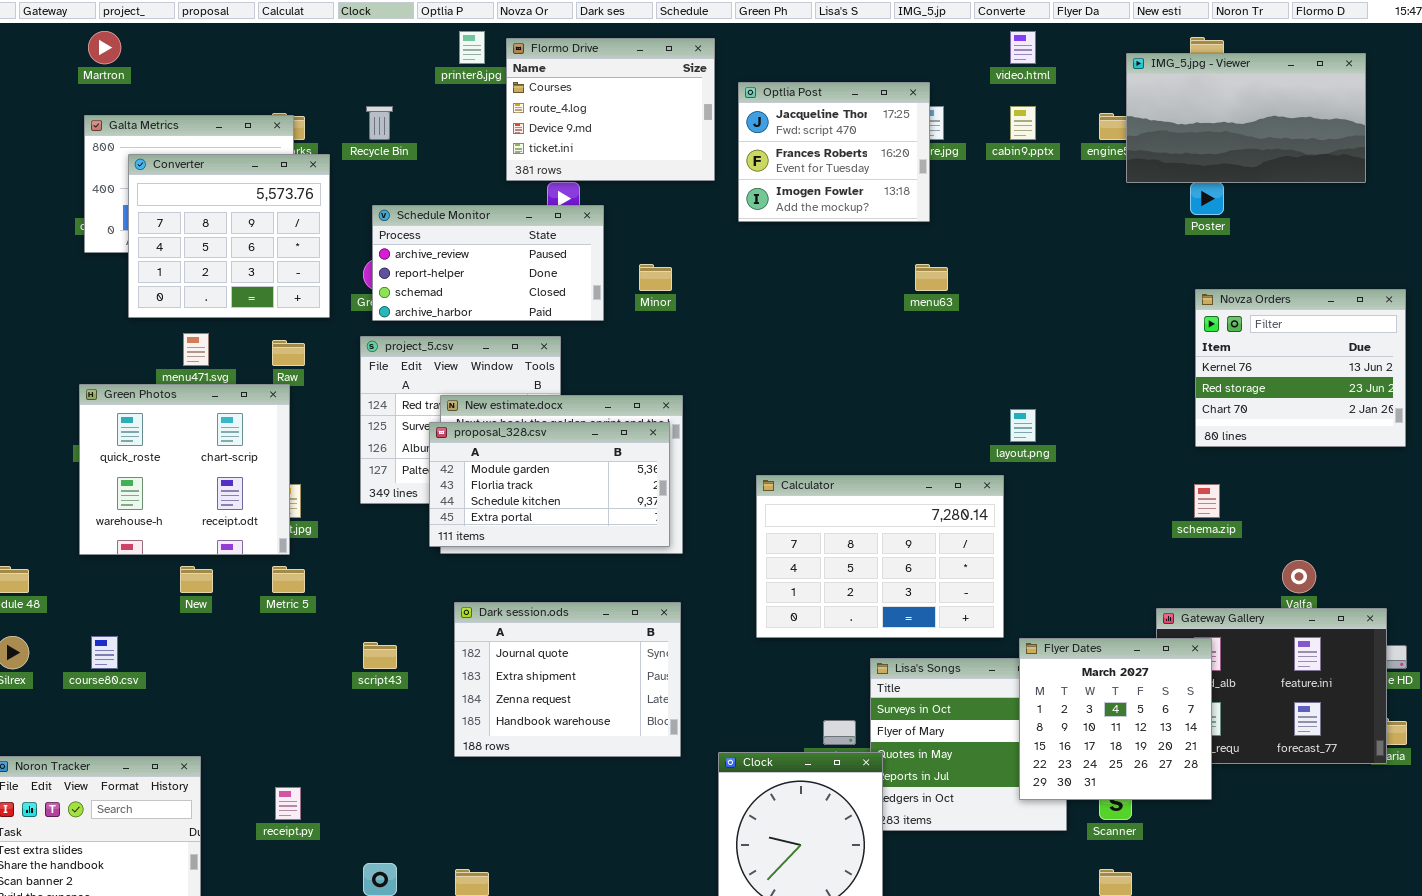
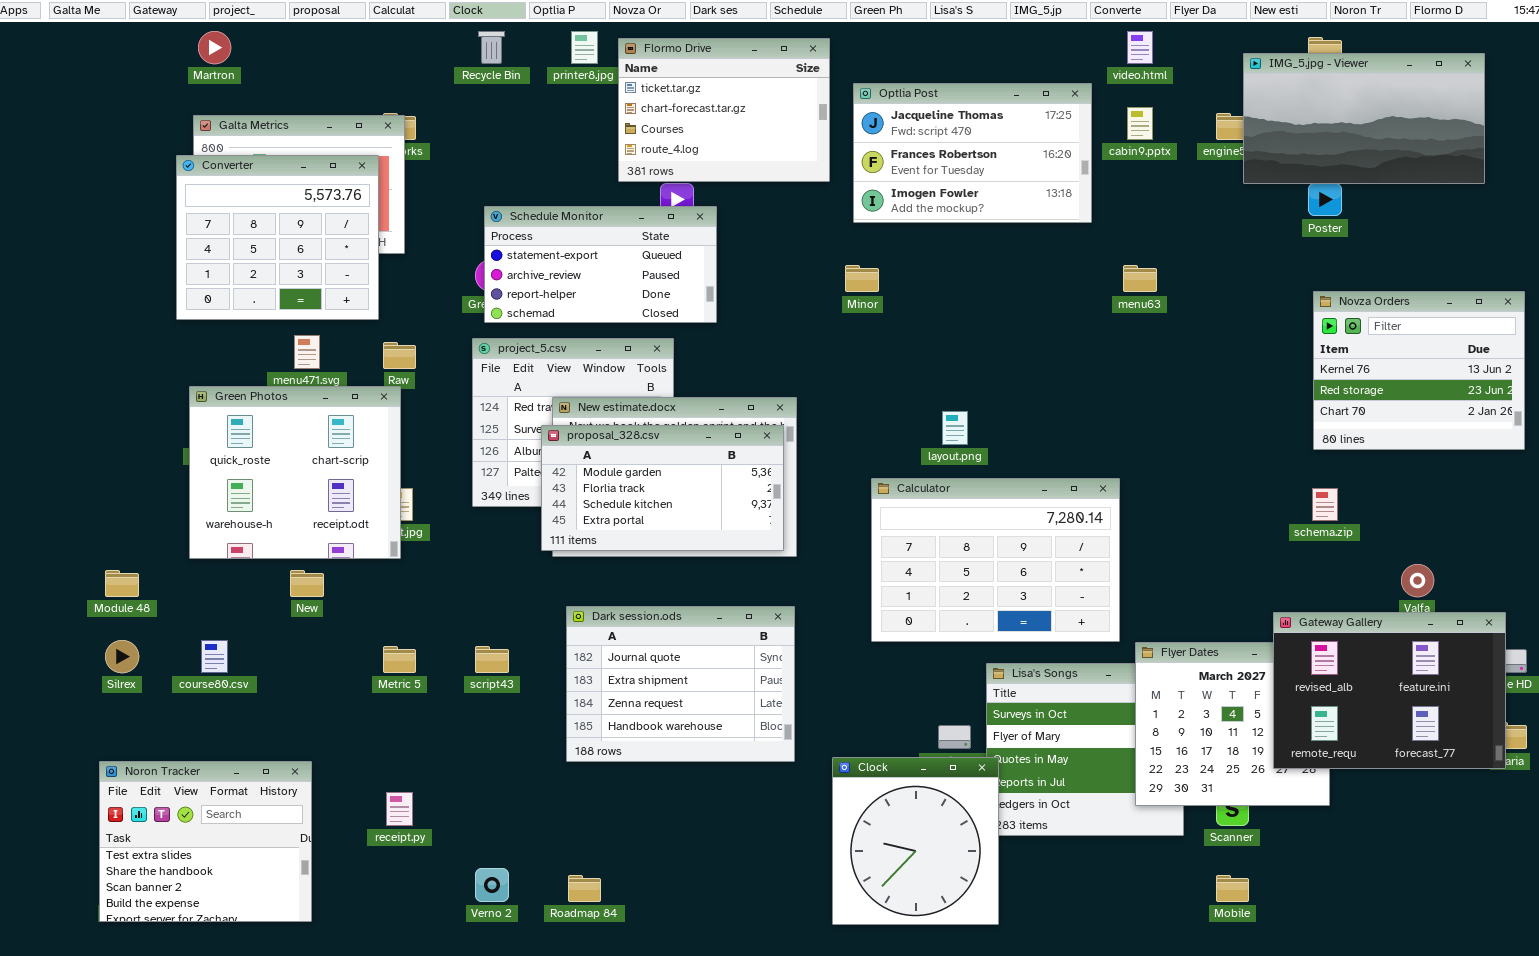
Flormo Drive: [506,38,715,181] -> [618,38,830,182], scrolled up 2 rows
Optlia Post: [738,82,930,222] -> [853,83,1092,223], resized
Recycle Bin: [366,106,393,140] -> [478,31,505,64], moved
Converter: [128,154,330,318] -> [176,155,379,320], moved
Schedule Monitor: [372,205,604,321] -> [484,206,717,323], scrolled up 1 row
Minor: [639,264,672,291] -> [845,265,879,292], moved
menu63: [915,264,948,291] -> [1123,265,1157,292], moved
layout.png: [1010,409,1036,442] -> [942,411,968,445], moved
Metric 5: [272,566,305,593] -> [383,646,416,673], moved
Gateway Gallery: [1156,608,1387,764] -> [1273,612,1506,769], raised

